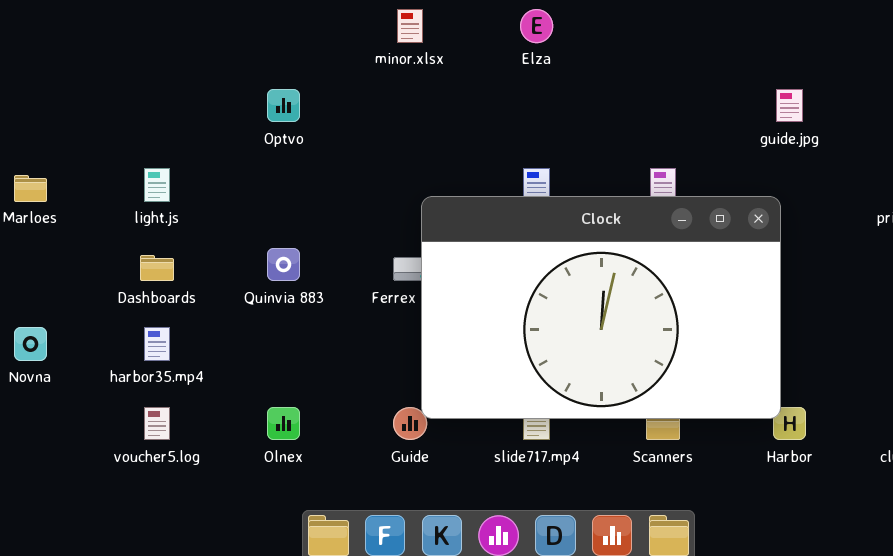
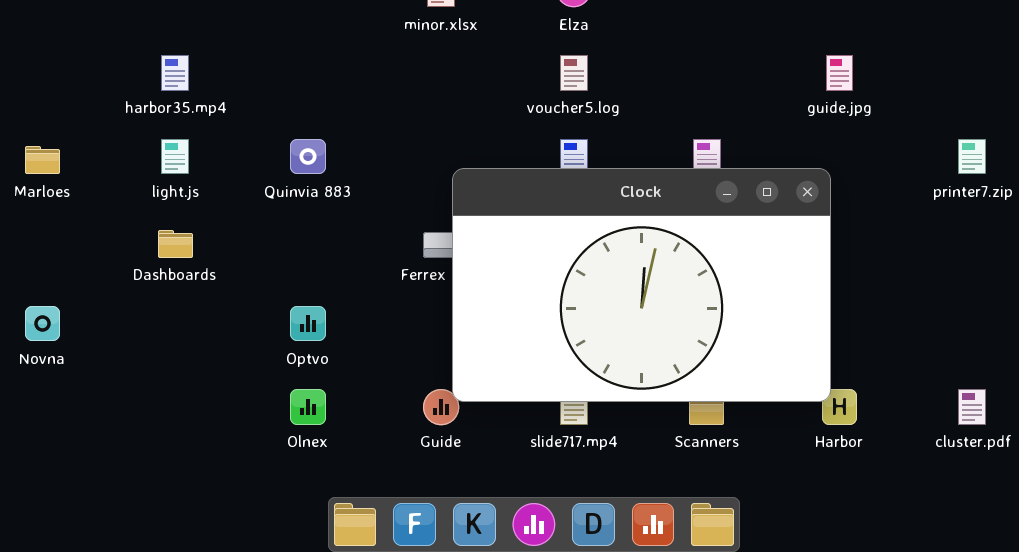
Optvo: [267,89,300,122] -> [290,306,326,341], moved
Quinvia 883: [267,248,300,281] -> [290,139,326,174], moved
harbor35.mp4: [144,327,170,361] -> [161,55,189,91], moved
voucher5.log: [144,407,170,440] -> [560,55,588,91], moved

